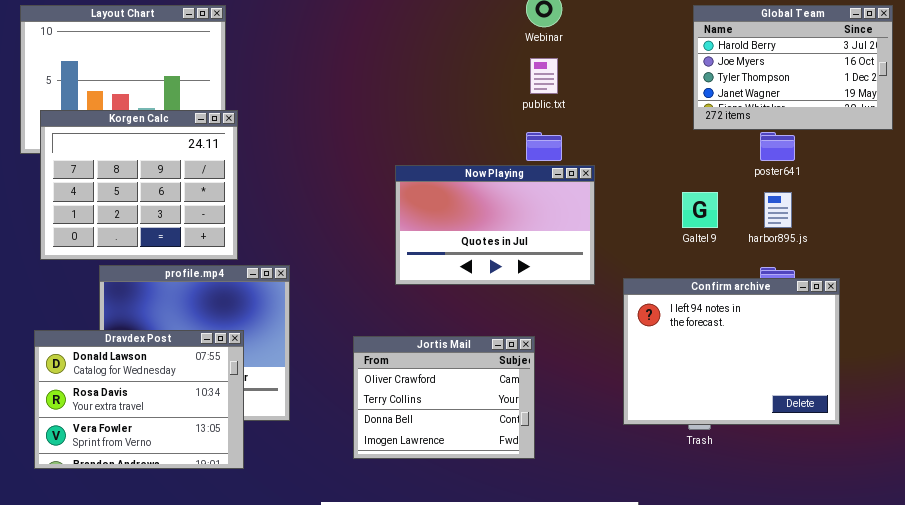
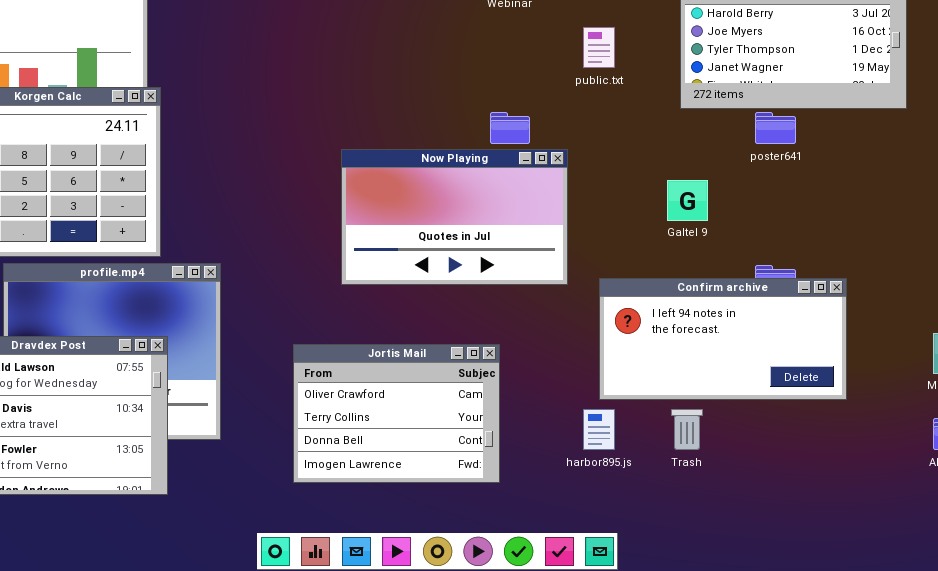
public.txt: [530,58,558,94] -> [583,27,615,68], moved
harbor895.js: [764,192,792,228] -> [583,409,615,450], moved
Confirm archive: [623,278,840,425] -> [599,278,847,400], resized

